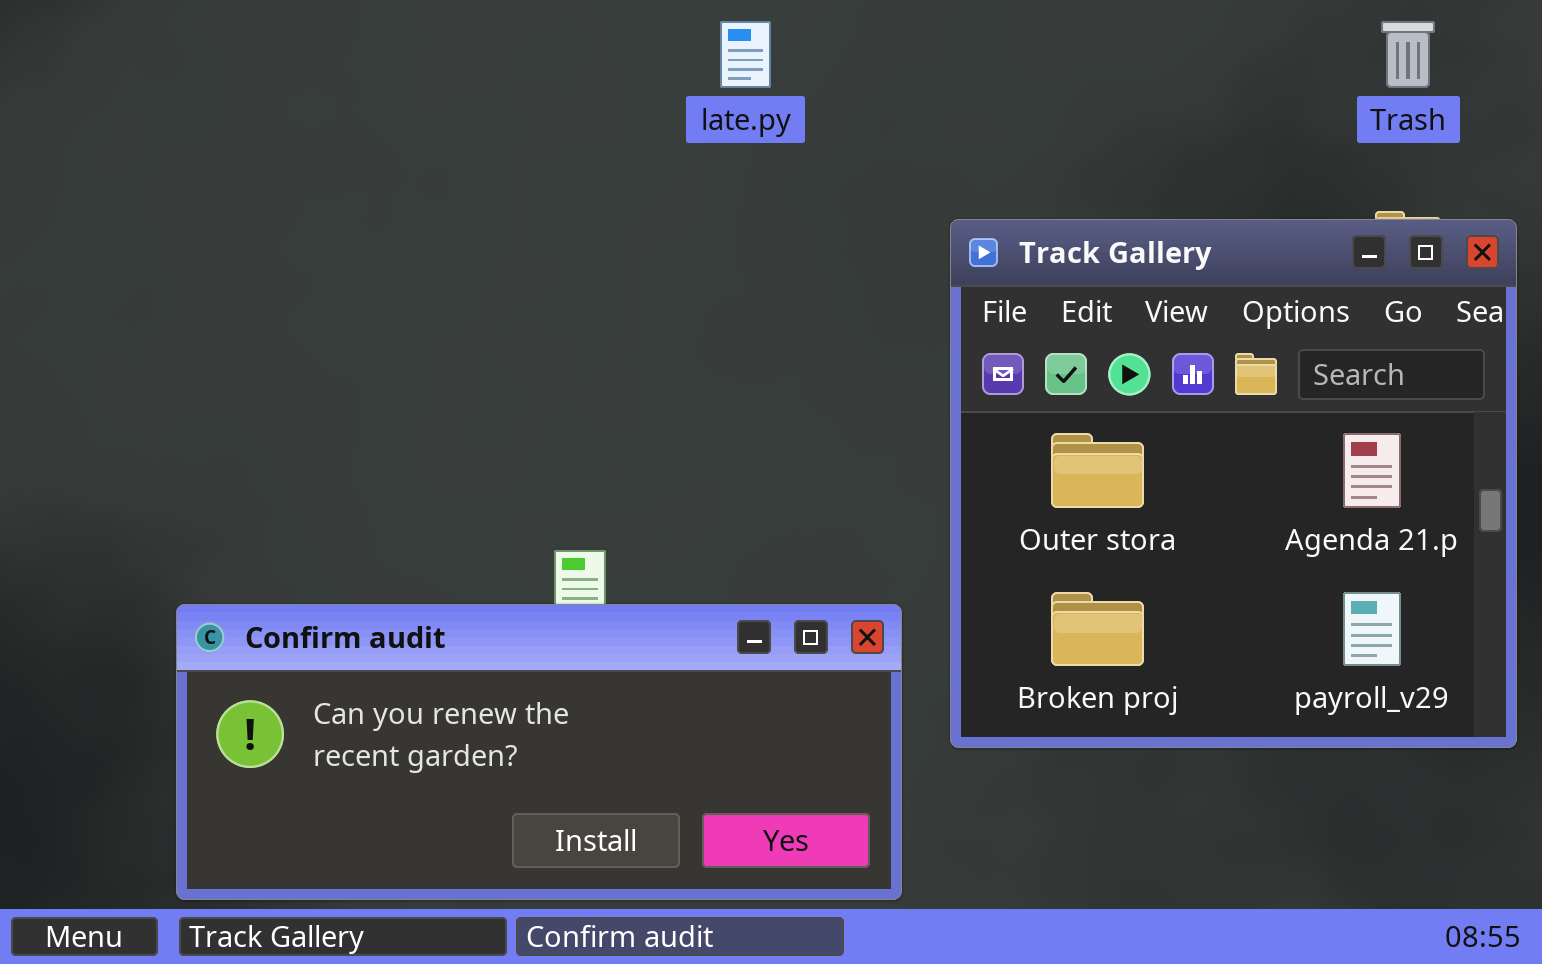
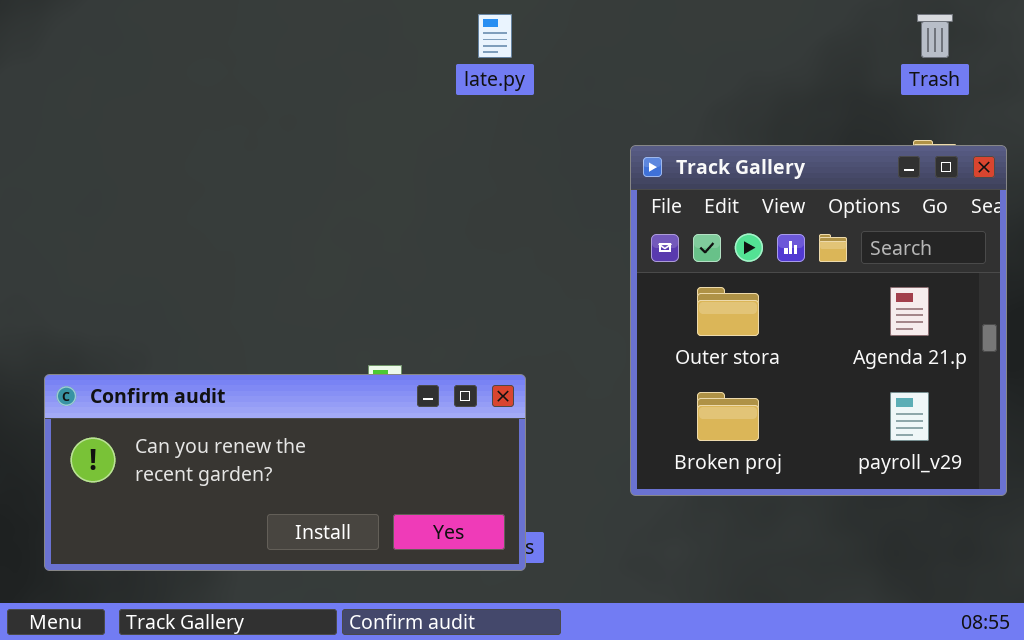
Confirm audit: [176,604,902,900] -> [44,374,526,571], moved

